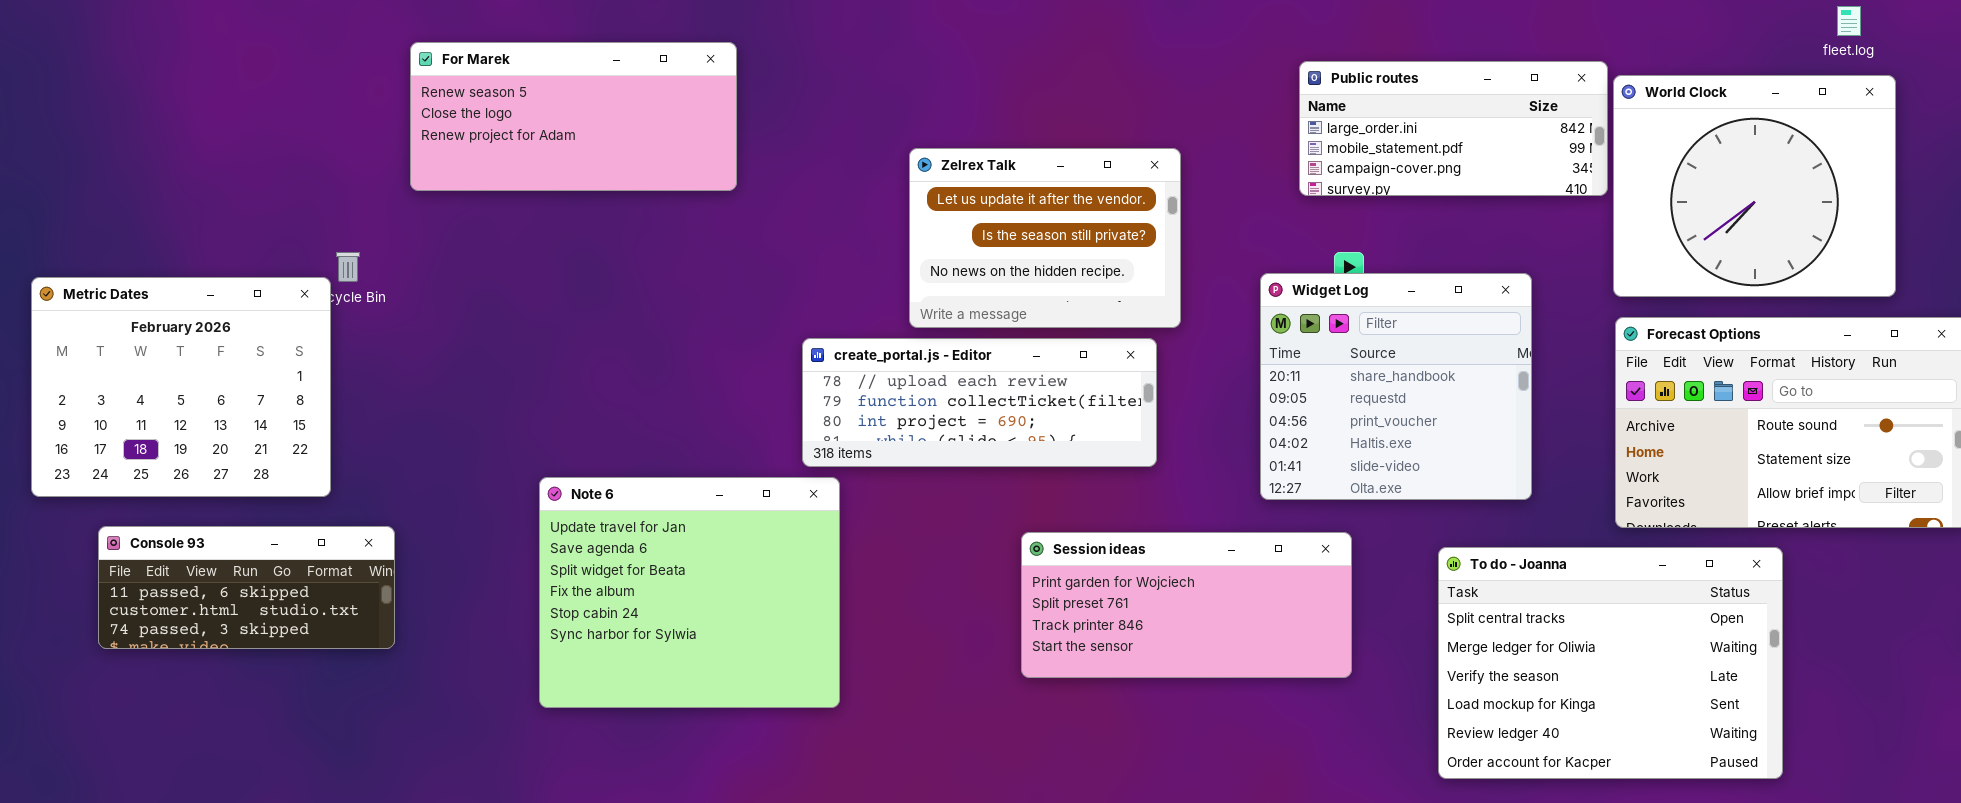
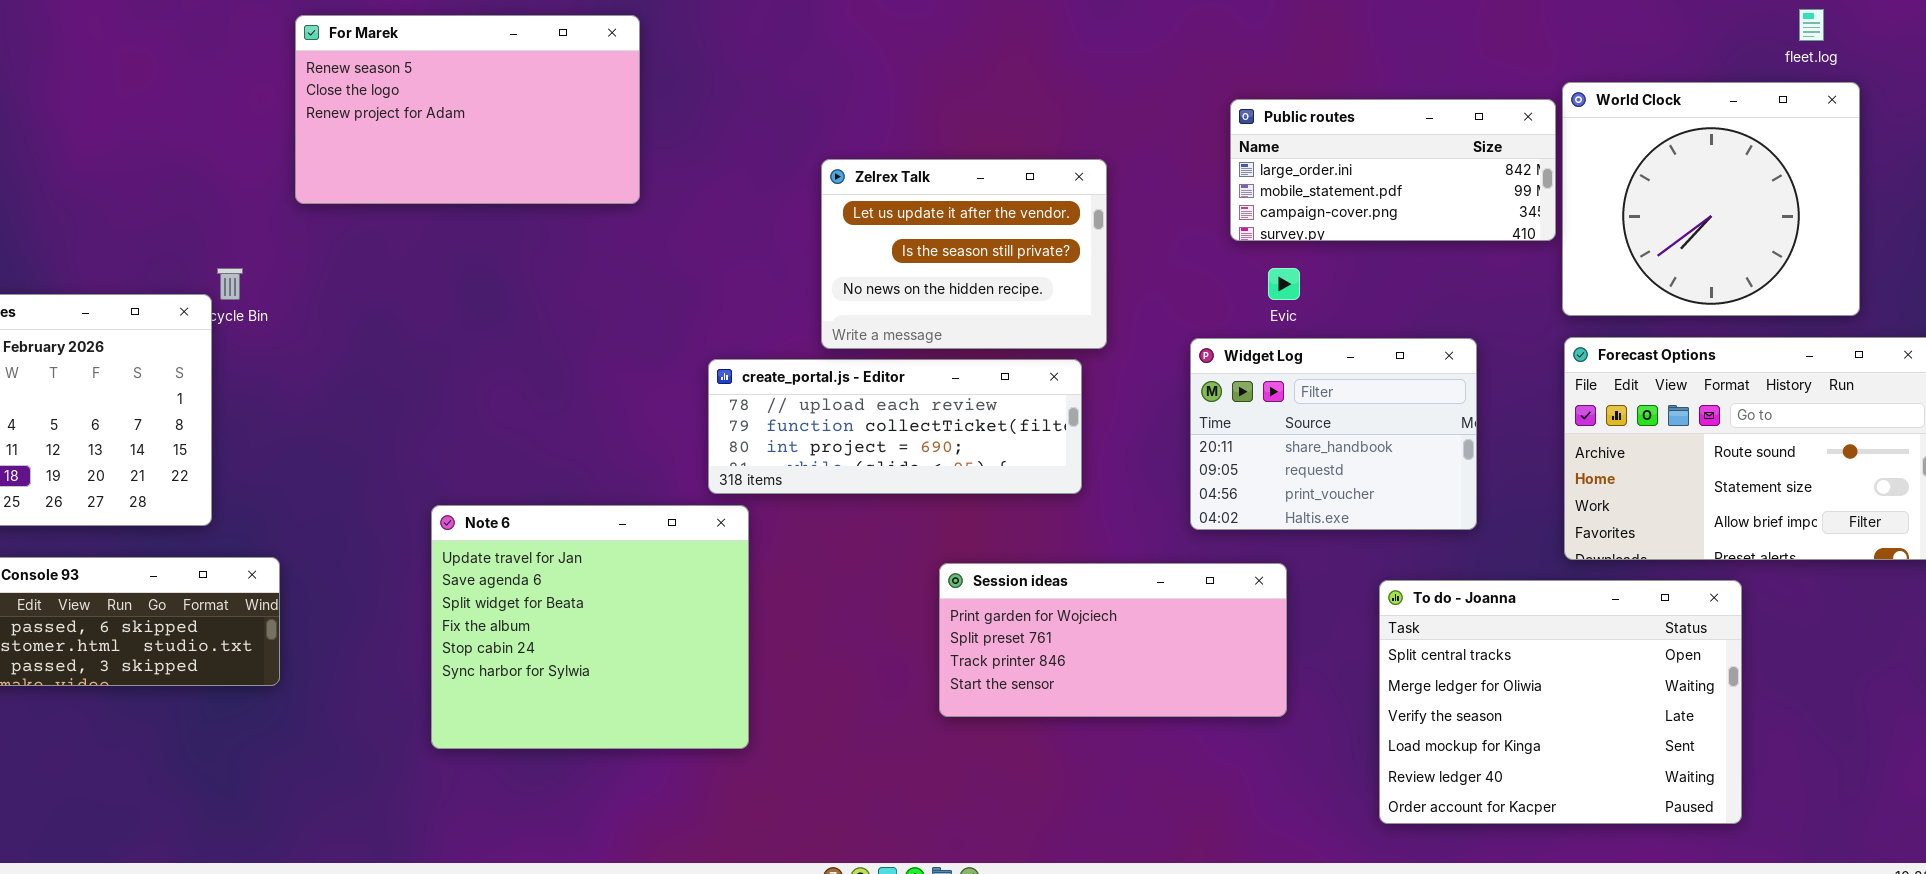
For Marek: [410,42,737,191] -> [295,15,640,204], resized
Public routes: [1299,61,1608,196] -> [1230,99,1556,241], moved
Widget Log: [1260,273,1532,500] -> [1190,338,1477,530], resized

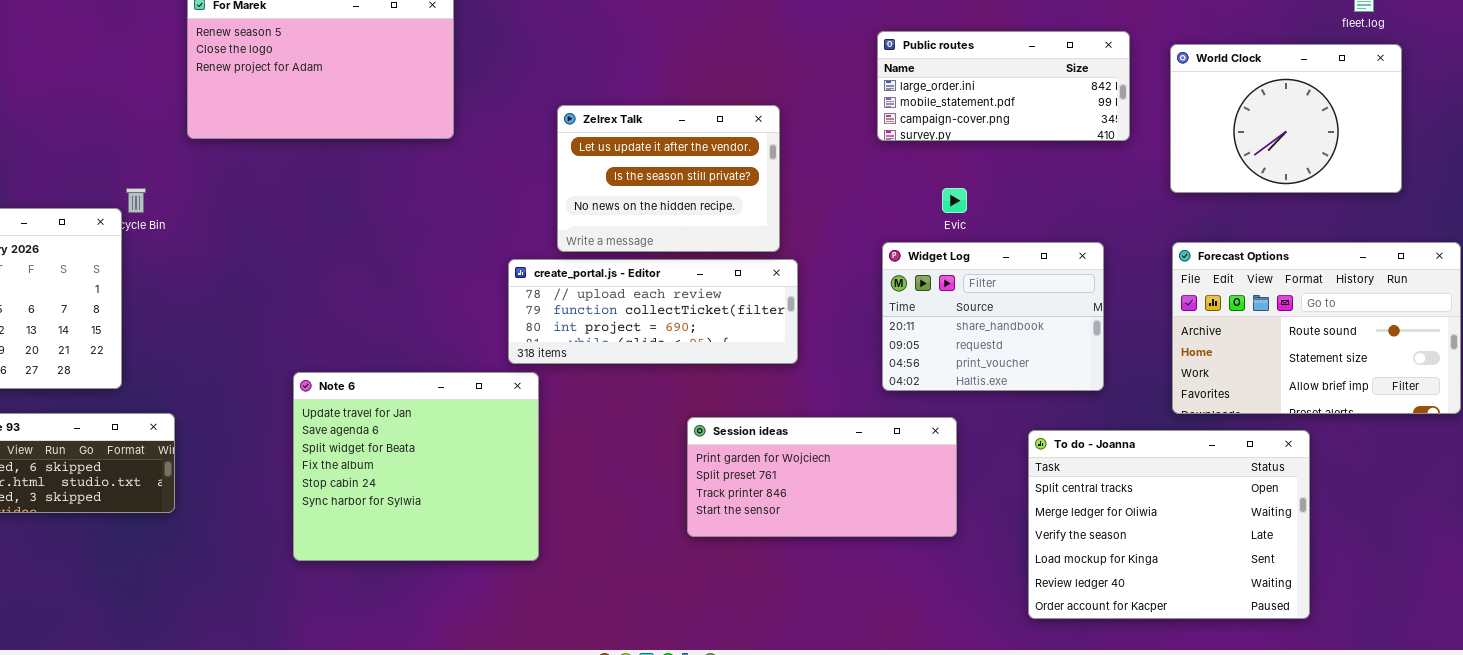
World Clock: [1562,82,1860,316] -> [1170,44,1402,193], resized
Public routes: [1230,99,1556,241] -> [877,31,1130,141], moved
Zelrex Talk: [821,159,1107,349] -> [557,105,780,252], moved

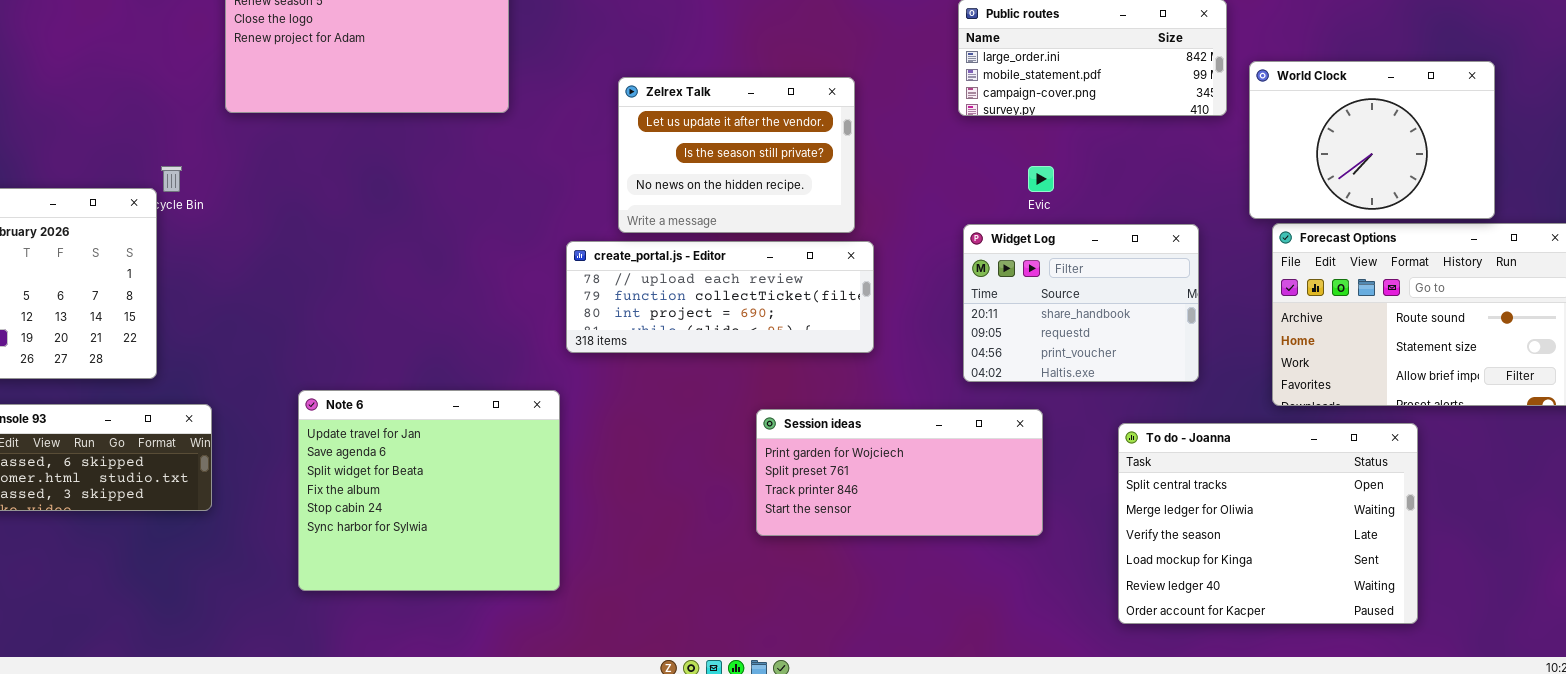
World Clock: [1170,44,1402,193] -> [1249,61,1495,219], moved
Note 6: [293,372,539,561] -> [298,390,560,591], moved

